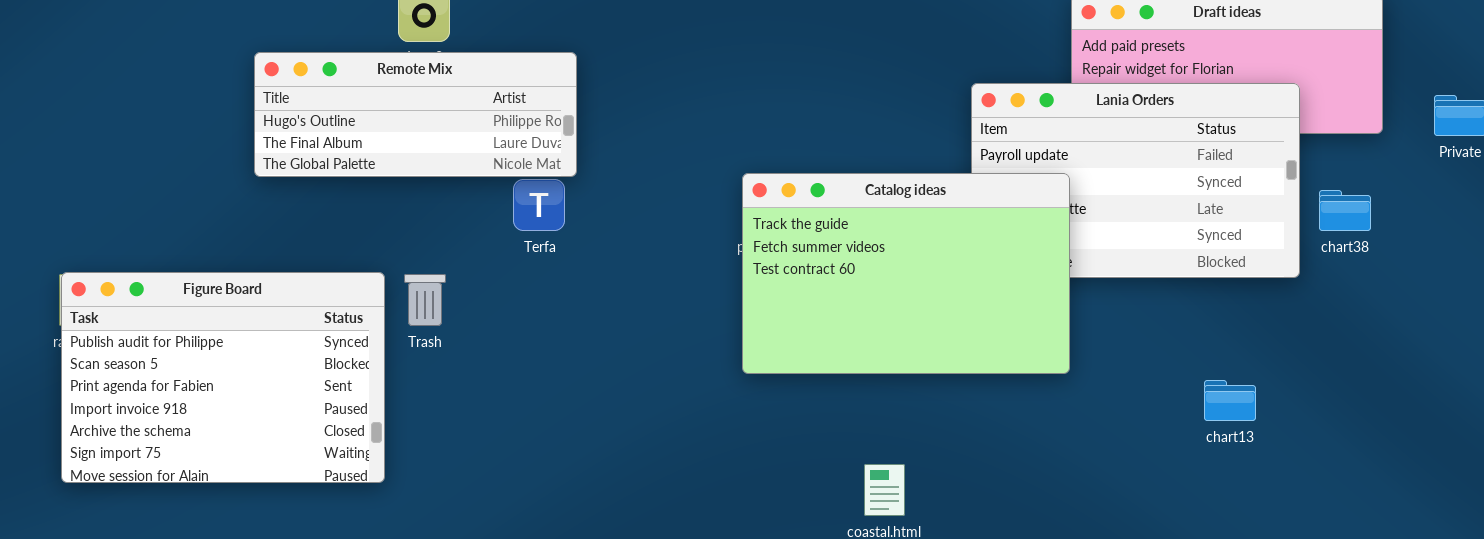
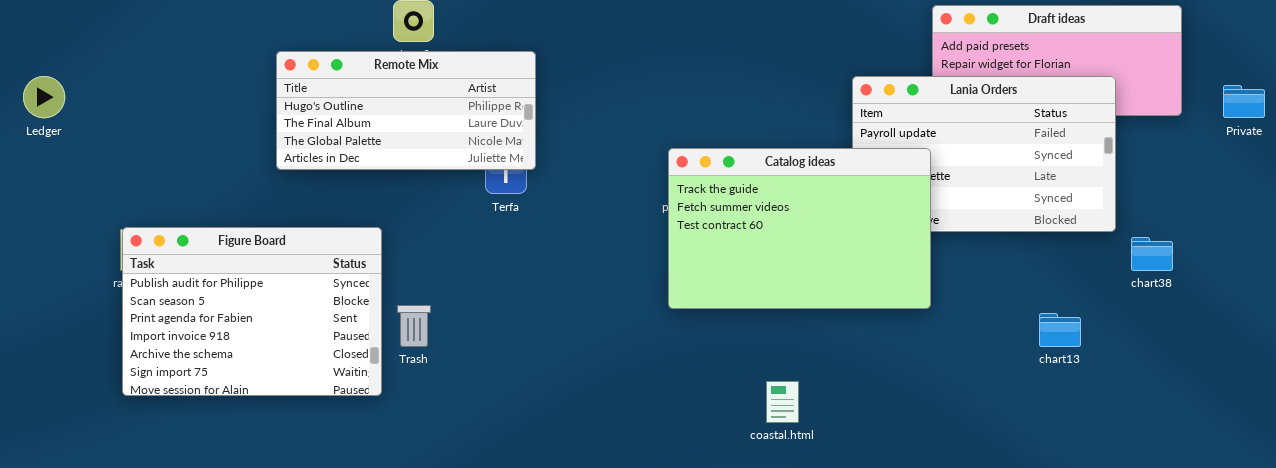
Remote Mix: [254,52,577,177] -> [276,51,536,170], resized
chart38: [1319,190,1371,231] -> [1131,237,1173,271], moved
Trash: [404,274,446,326] -> [397,305,431,347], moved

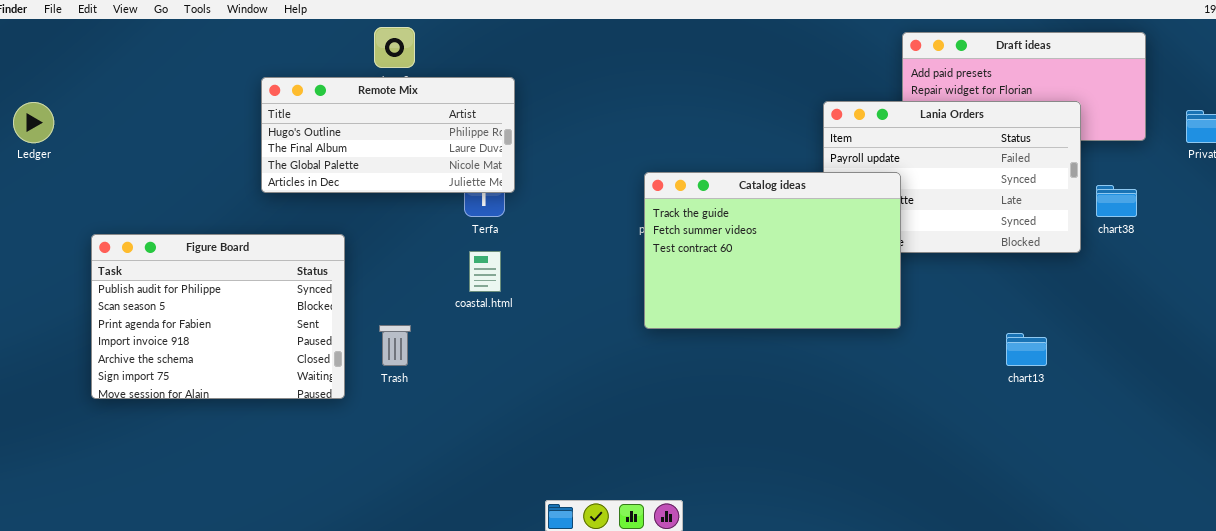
Figure Board: [122,227,382,396] -> [91,234,345,399], moved
chart38: [1131,237,1173,271] -> [1096,185,1137,217], moved
coastal.html: [766,381,799,423] -> [469,251,501,292], moved

